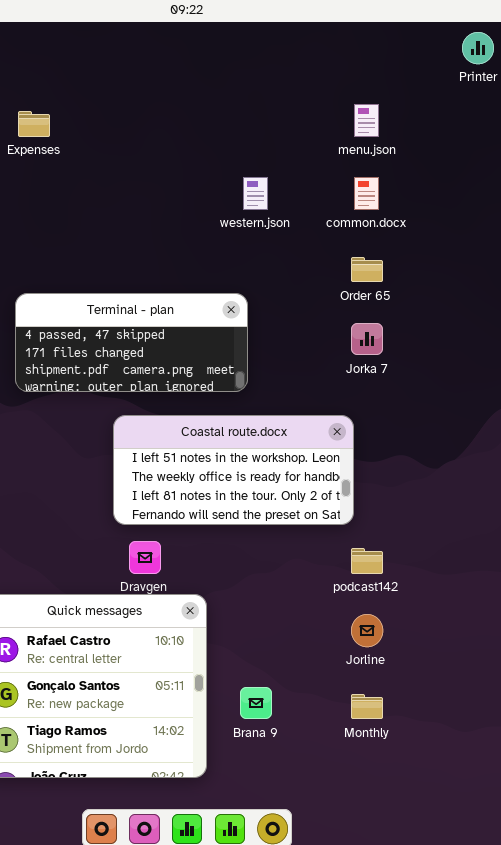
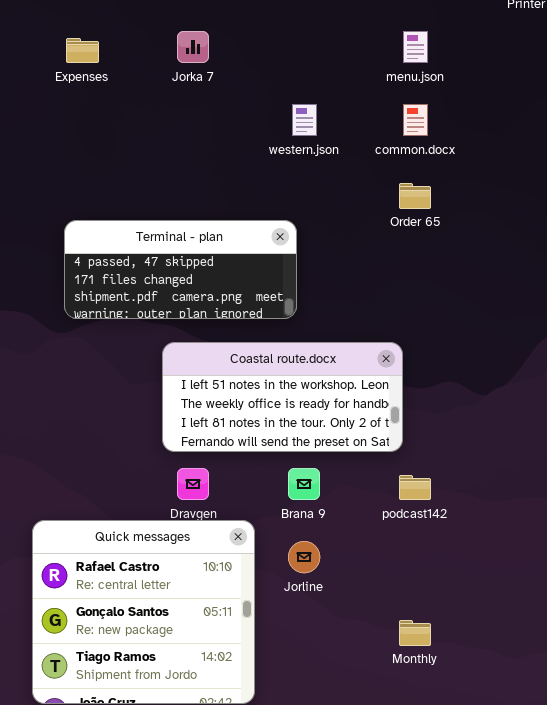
Jorka 7: [351,323,383,355] -> [177,31,209,63], moved
Jorline: [351,614,383,647] -> [288,541,320,573], moved
Brana 9: [240,687,272,719] -> [288,468,320,500], moved

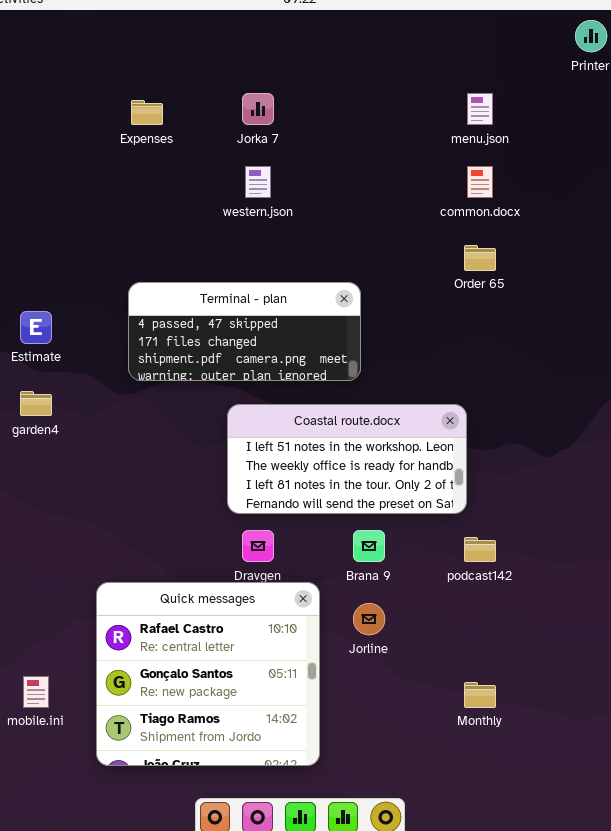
western.json: [292,104,317,136] -> [245,166,271,198], moved

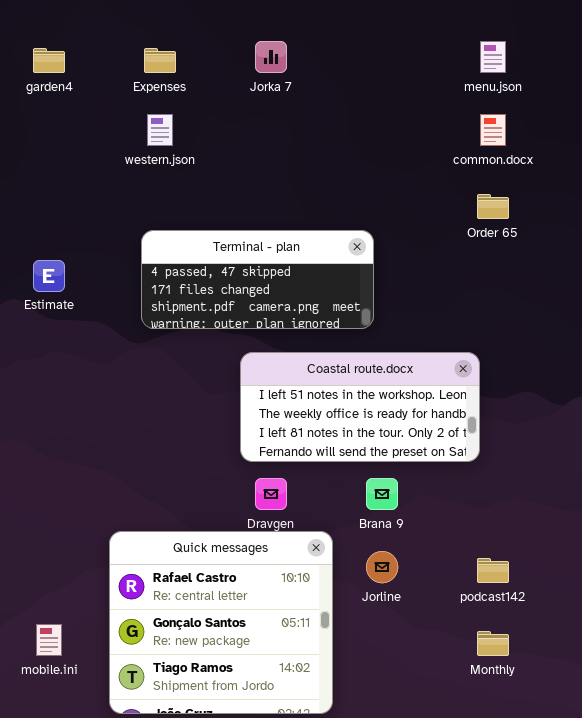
western.json: [245,166,271,198] -> [147,114,173,146], moved
garden4: [20,391,52,416] -> [33,48,65,73], moved
podcast142: [464,537,496,562] -> [477,558,509,583], moved

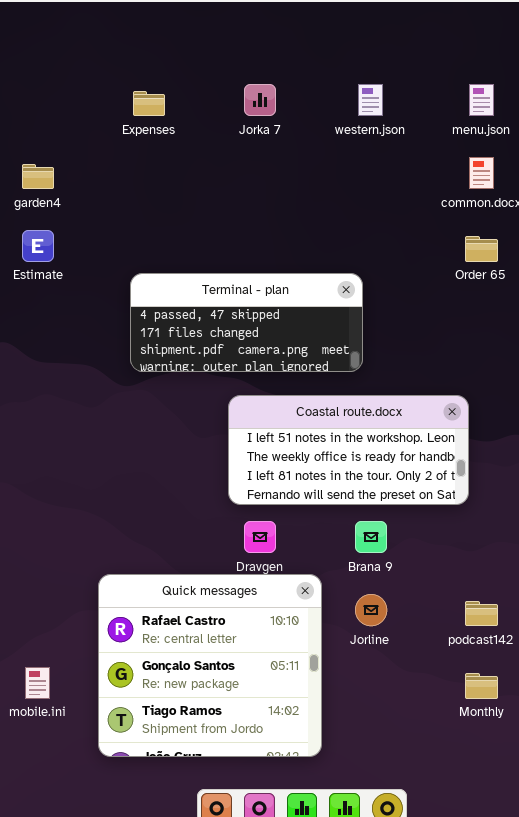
garden4: [33,48,65,73] -> [22,164,54,189], moved
western.json: [147,114,173,146] -> [358,84,383,116], moved
Estimate: [33,260,65,292] -> [22,230,54,262], moved

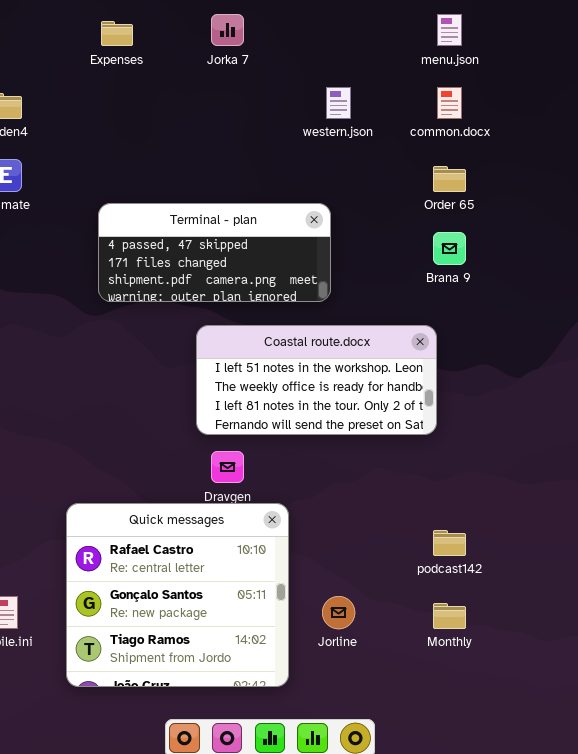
western.json: [358,84,383,116] -> [326,87,351,119], moved
Brana 9: [355,521,387,553] -> [433,232,466,265], moved
Jorline: [355,594,387,626] -> [322,596,355,629], moved

